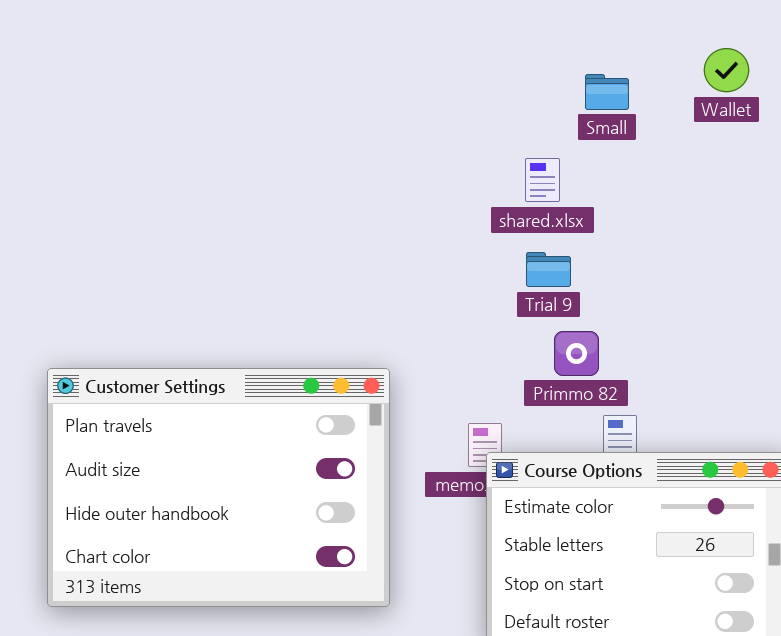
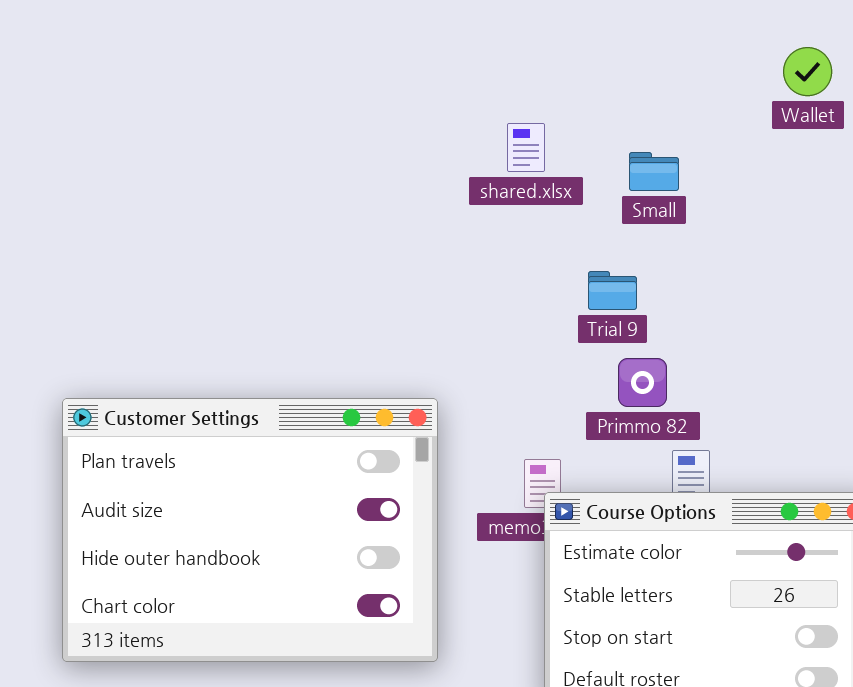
Small: [585,74,629,110] -> [629,152,679,191], moved
shared.xlsx: [525,158,560,202] -> [507,123,545,172], moved

